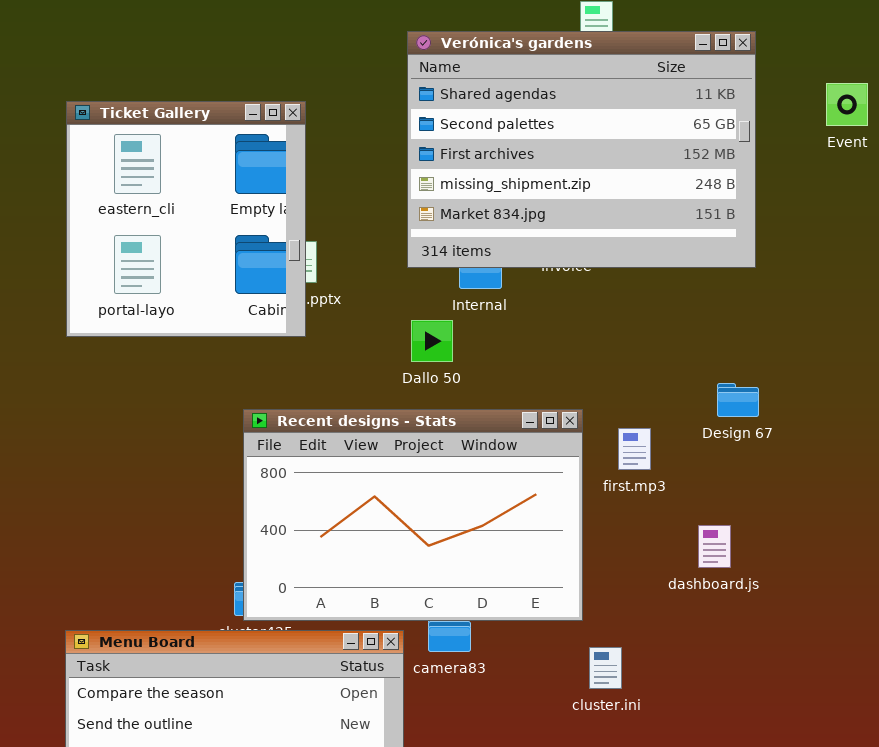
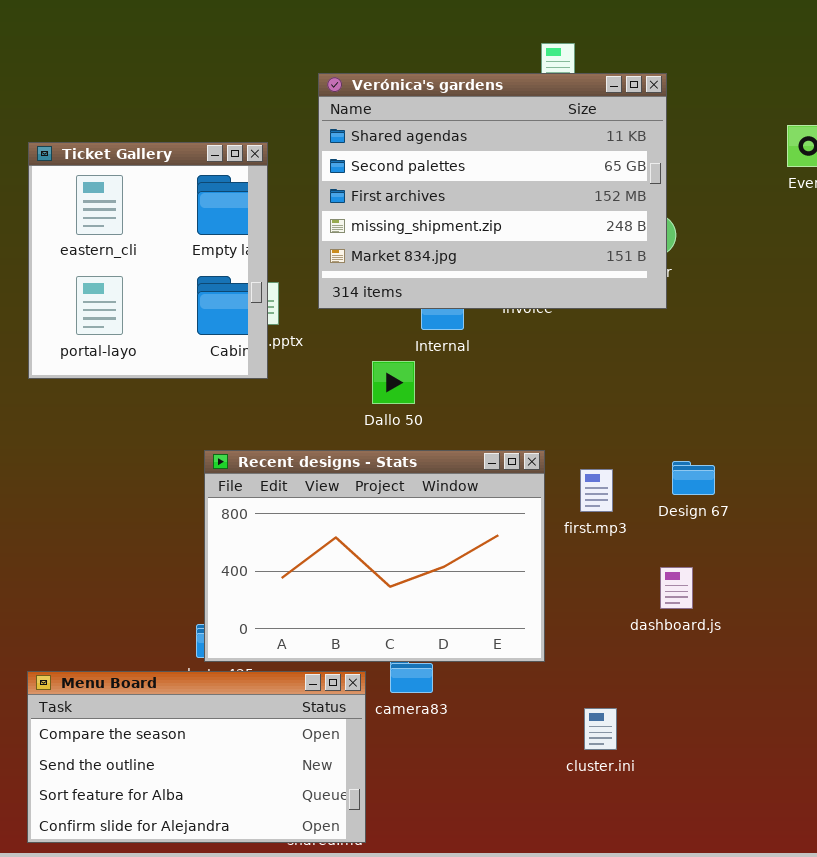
Verónica's gardens: [407,31,756,268] -> [318,73,667,309], moved
Design 67: [717,383,759,417] -> [672,461,715,495], moved
cluster.ini: [589,647,622,689] -> [584,708,617,750], moved

